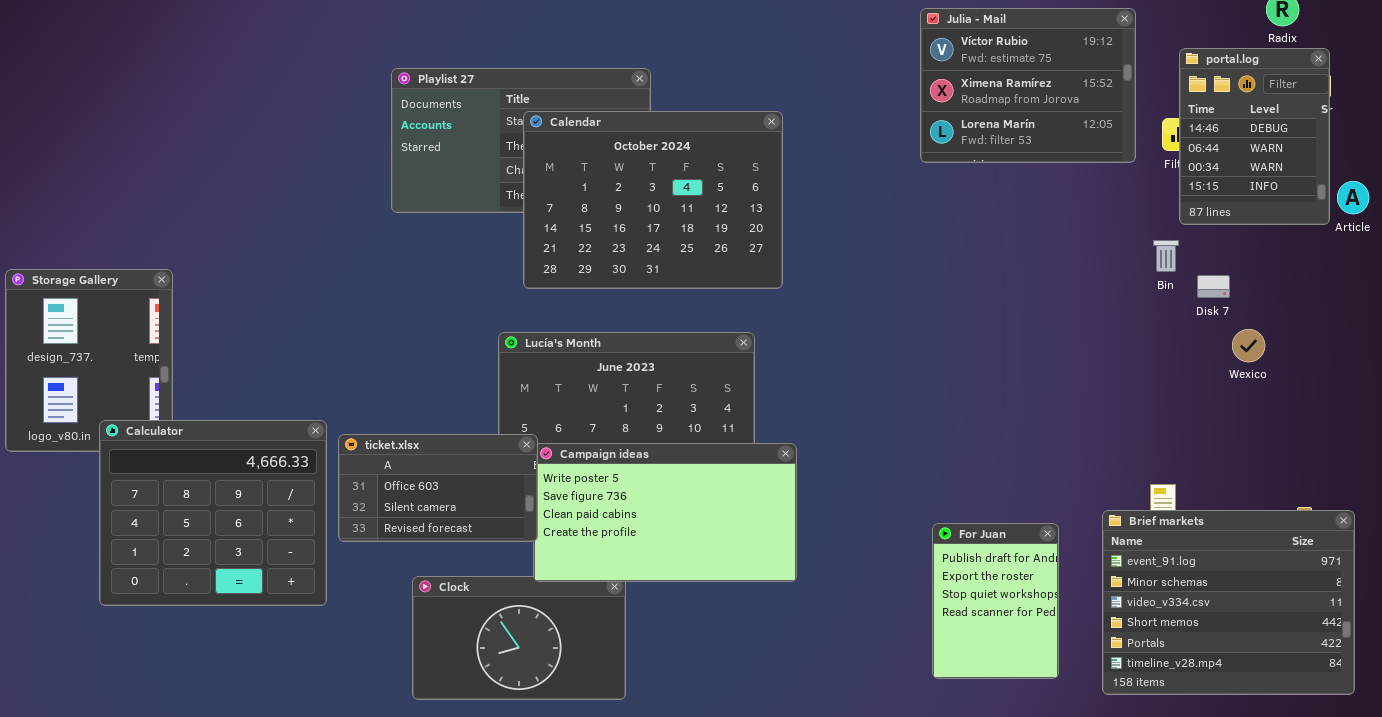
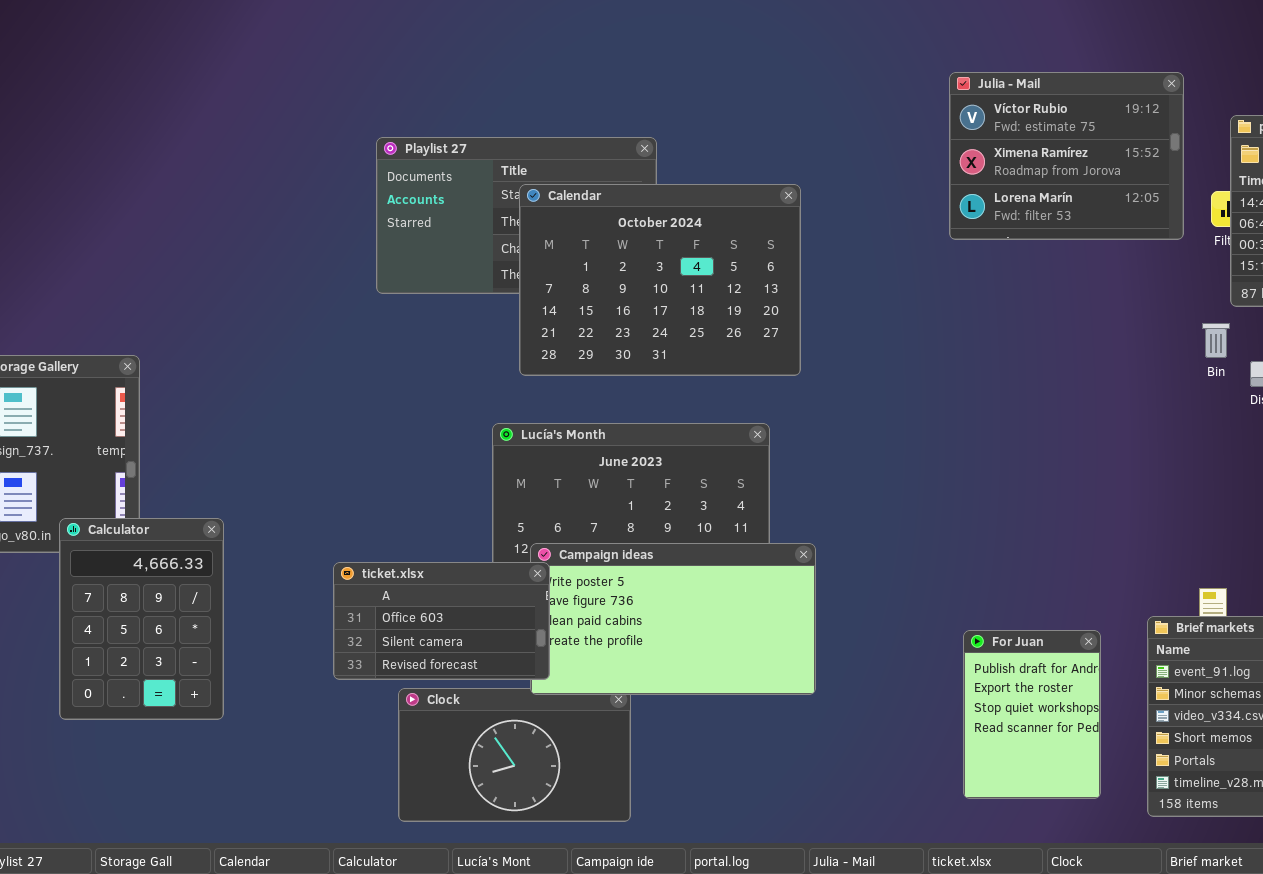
Calculator: [99,420,327,606] -> [59,518,224,720], resized
ticket.xlsx: [338,434,538,542] -> [333,562,550,680], moved

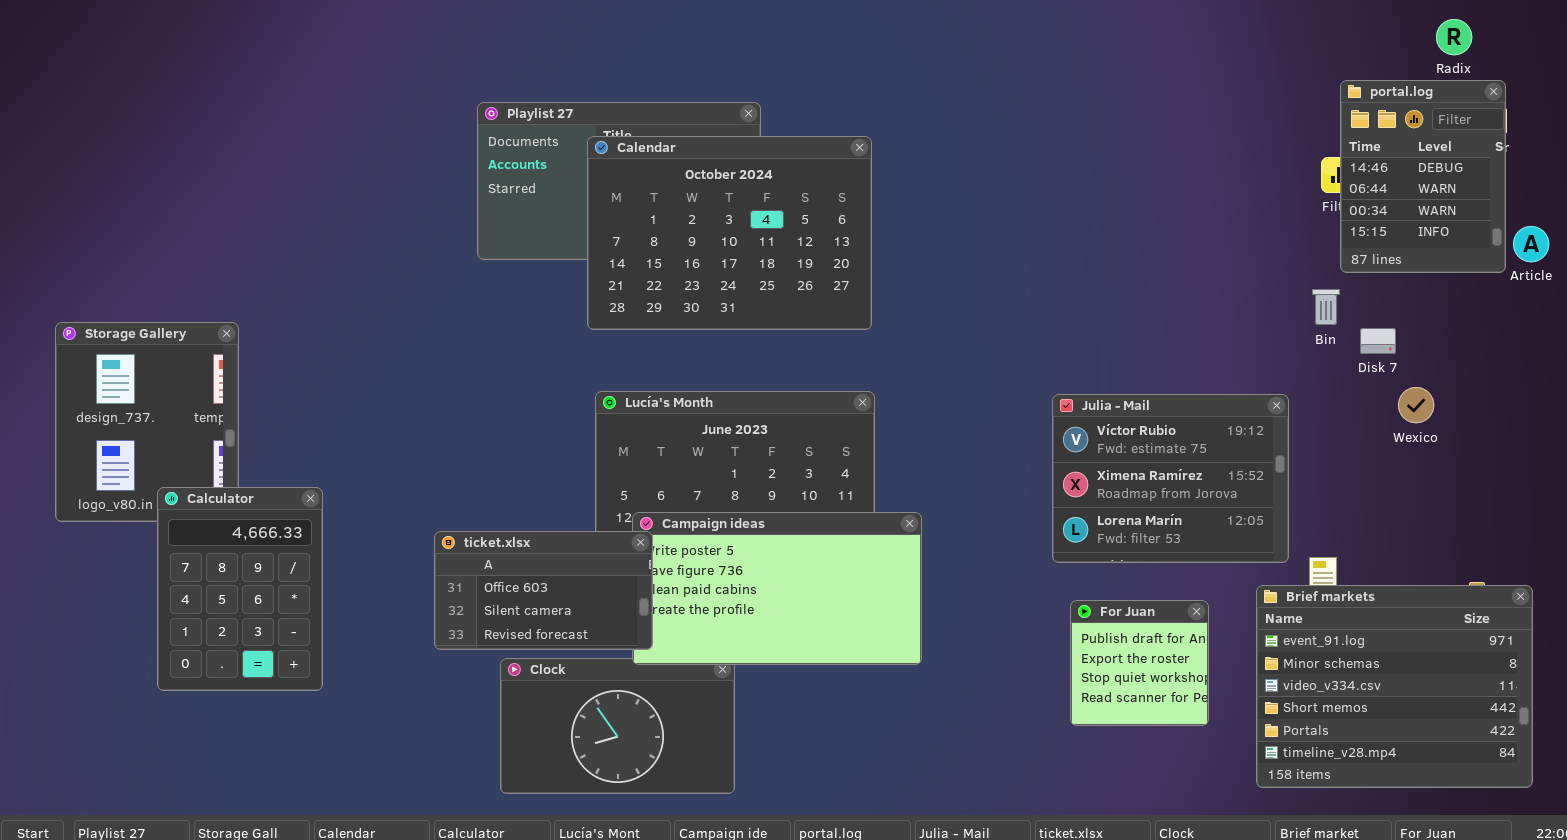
Julia - Mail: [949,72,1184,240] -> [1052,394,1289,563], moved
Calendar: [519,184,801,376] -> [587,136,872,330], moved
For Juan: [963,630,1101,799] -> [1070,600,1209,726], resized

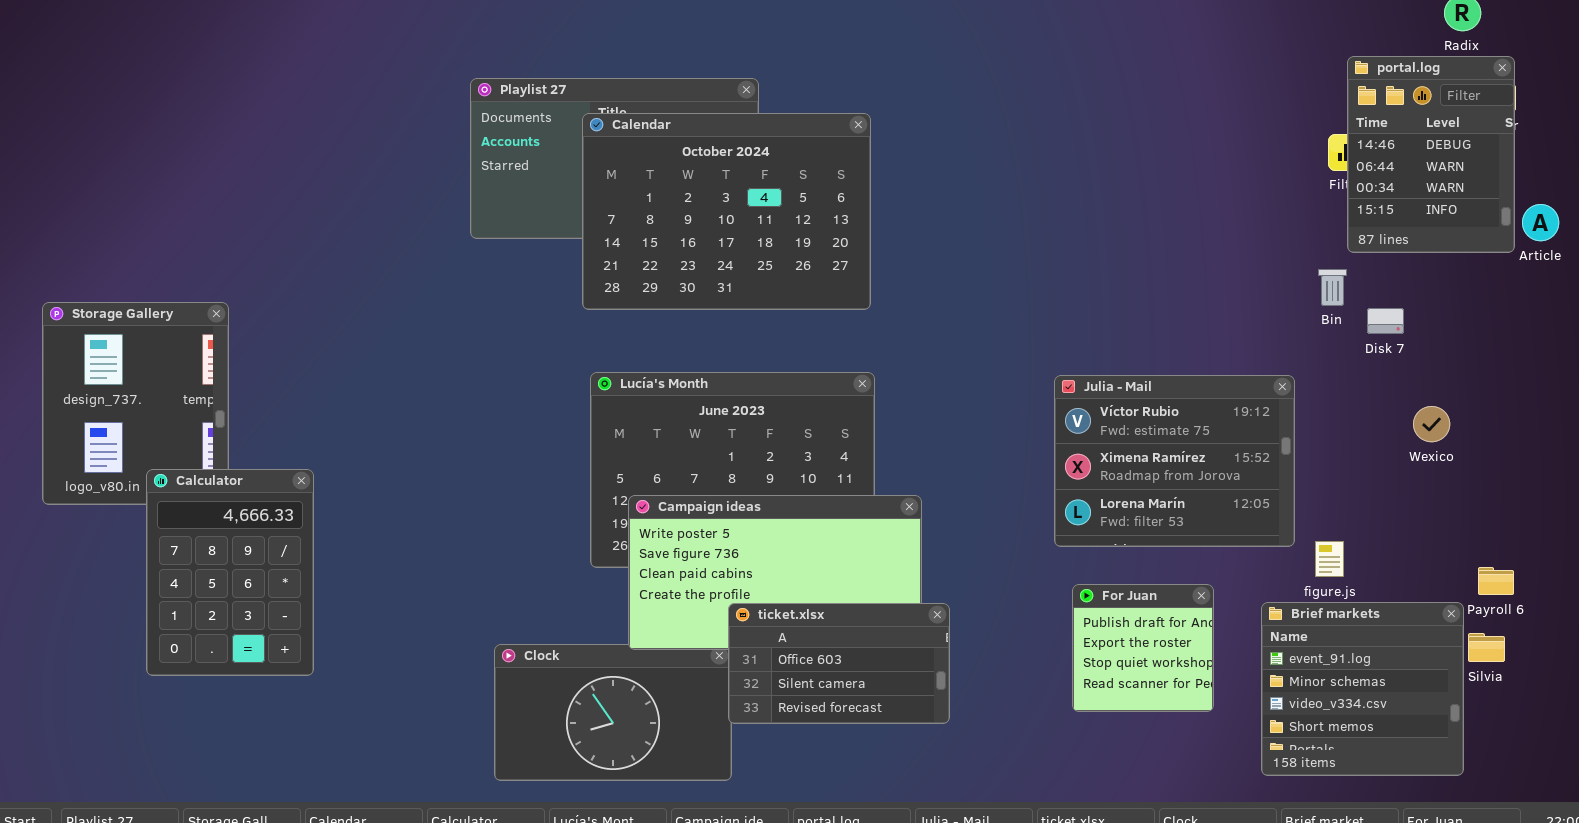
Wexico: [1398,387,1434,423] -> [1413,406,1450,442], moved
ticket.xlsx: [434,531,653,650] -> [728,603,950,724], moved
Brief markets: [1256,585,1533,788] -> [1261,602,1464,776], resized

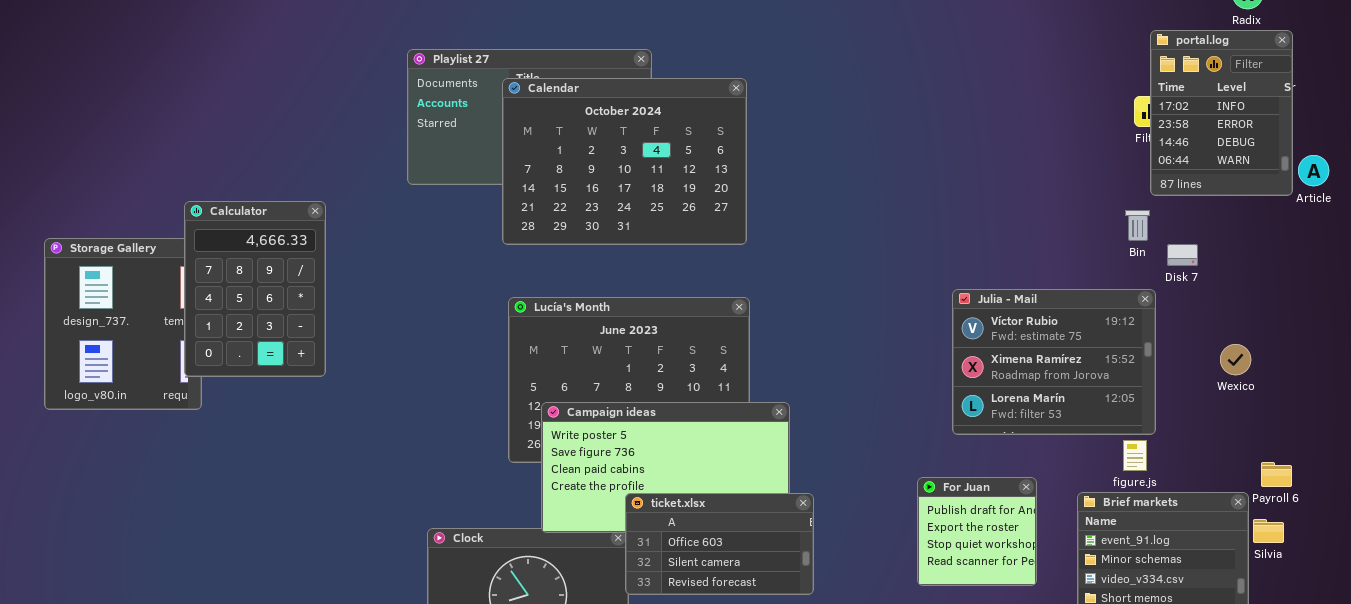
portal.log: [1347,56,1515,253] -> [1150,30,1293,196], scrolled up 2 rows
Julia - Mail: [1054,375,1295,547] -> [952,289,1156,435], moved
Wexico: [1413,406,1450,442] -> [1220,344,1251,375], moved
Calculator: [146,469,314,676] -> [184,201,326,377], moved

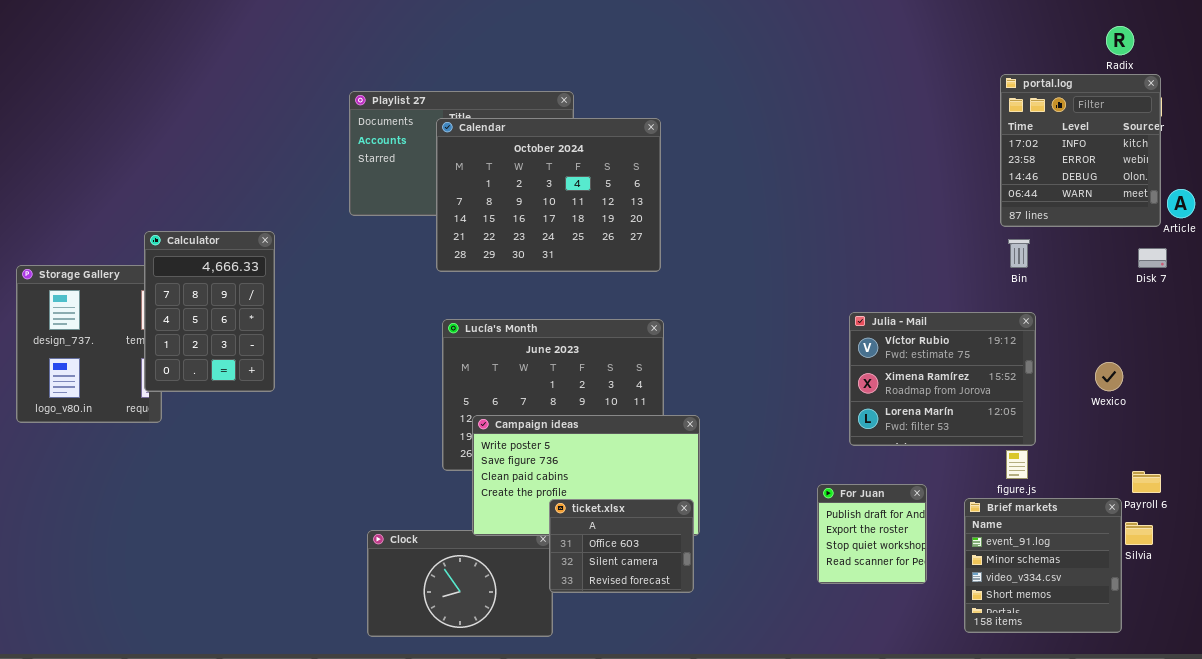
portal.log: [1150,30,1293,196] -> [1000,74,1161,227], resized
Disk 7: [1167,244,1198,266] -> [1138,248,1167,268], moved
ticket.xlsx: [625,493,814,595] -> [549,499,694,593], resized

